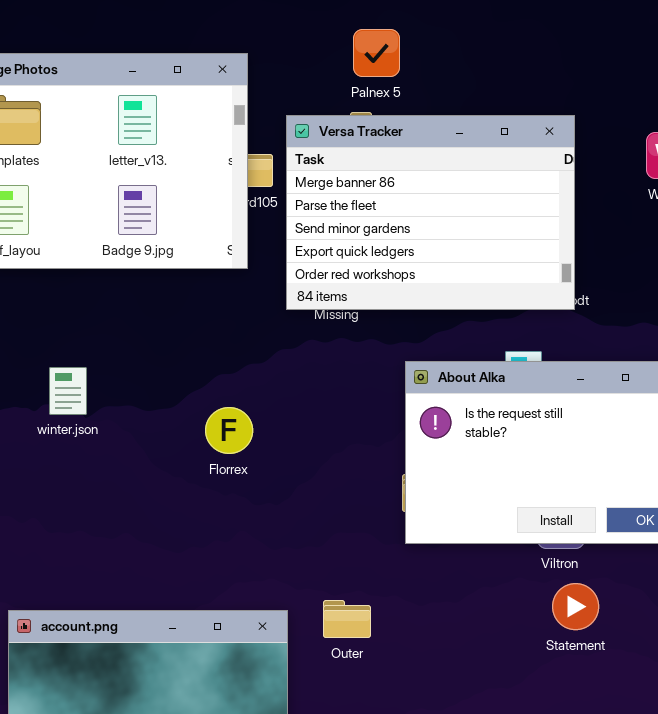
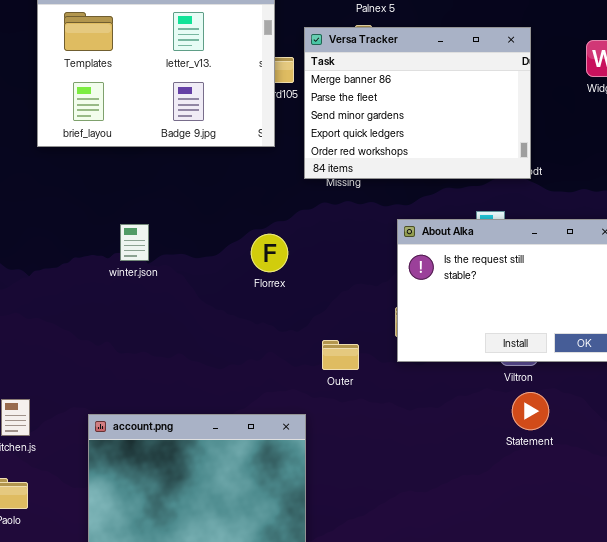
Florrex: [205,407,253,454] -> [251,234,288,272], moved
Outer: [323,600,371,638] -> [322,340,359,370], moved

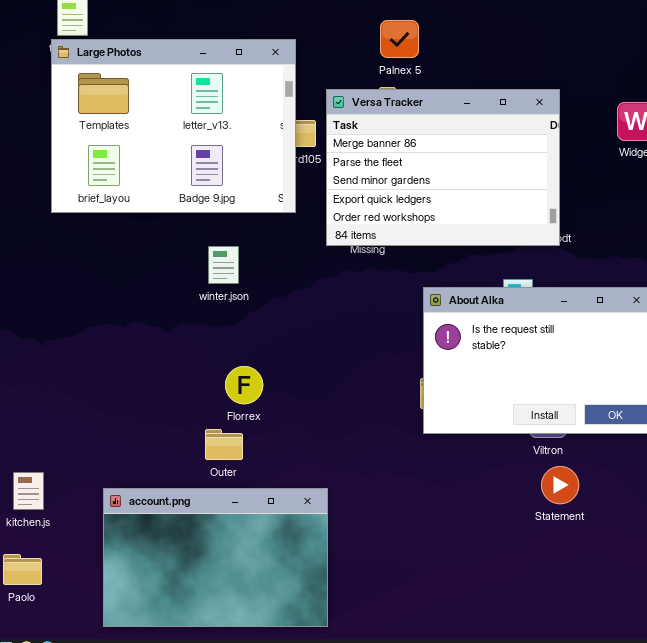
winter.json: [120,224,149,261] -> [208,246,239,284], moved
Florrex: [251,234,288,272] -> [225,366,263,404], moved
Outer: [322,340,359,370] -> [205,429,243,460], moved

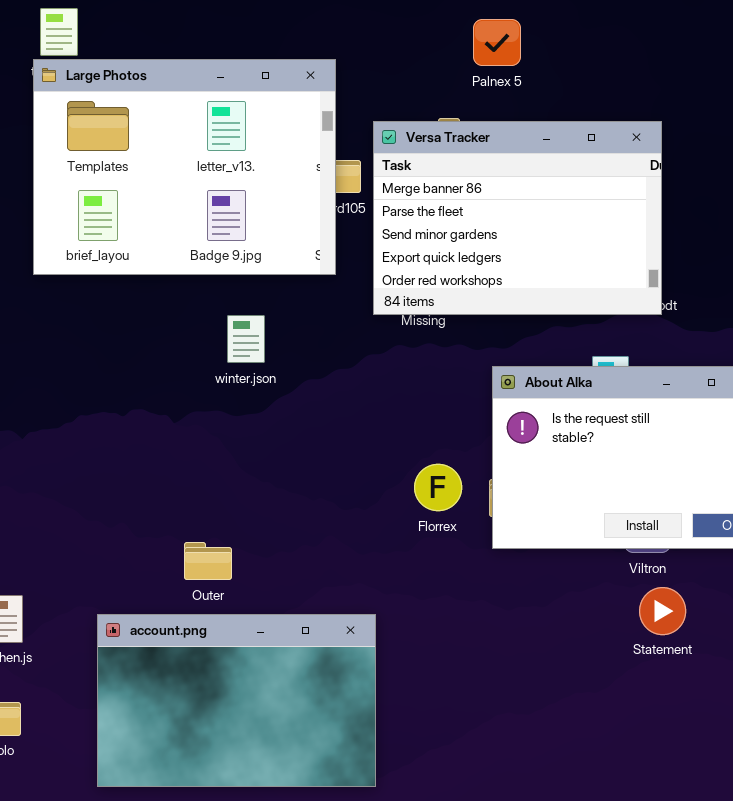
Palnex 5: [380,20,419,58] -> [473,19,521,66], moved
Florrex: [225,366,263,404] -> [414,464,462,511], moved
Outer: [205,429,243,460] -> [184,542,232,580], moved

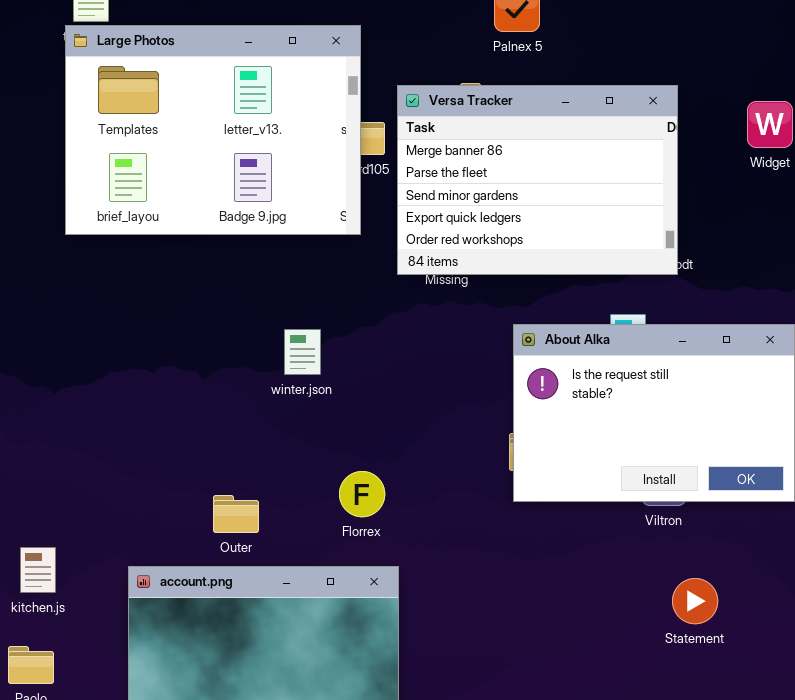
winter.json: [227,315,265,363] -> [284,329,321,375], moved
Florrex: [414,464,462,511] -> [339,471,385,517], moved
Statement: [639,587,686,635] -> [672,578,718,624], moved

